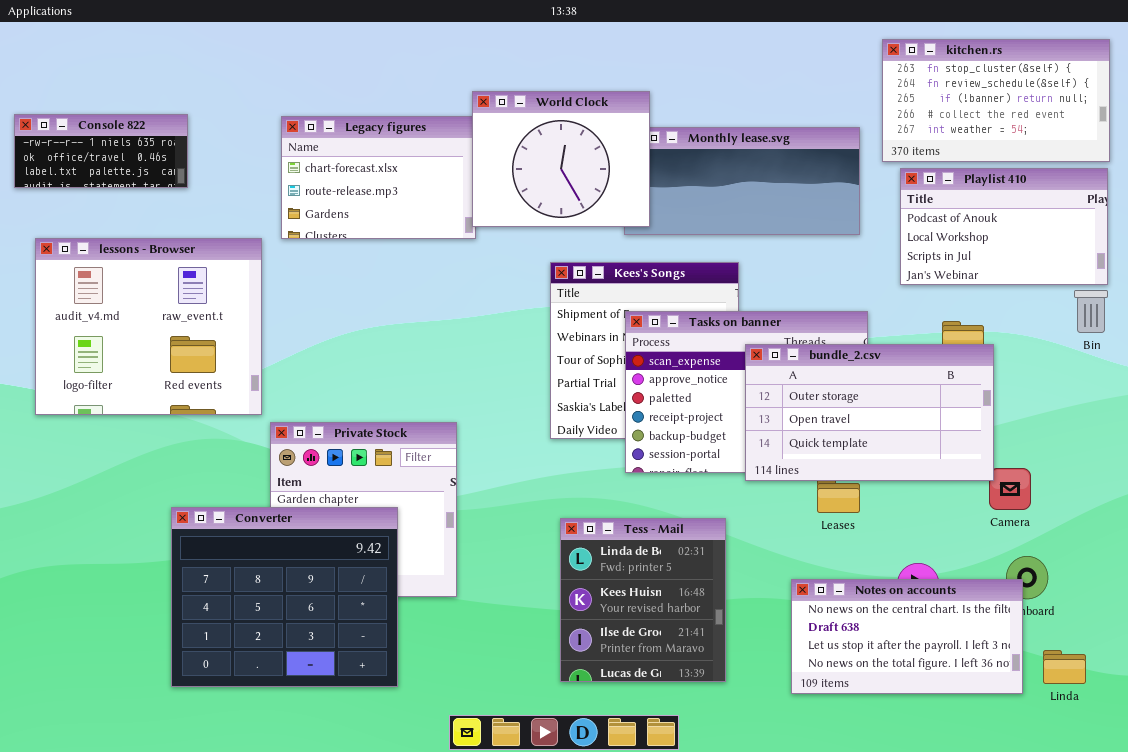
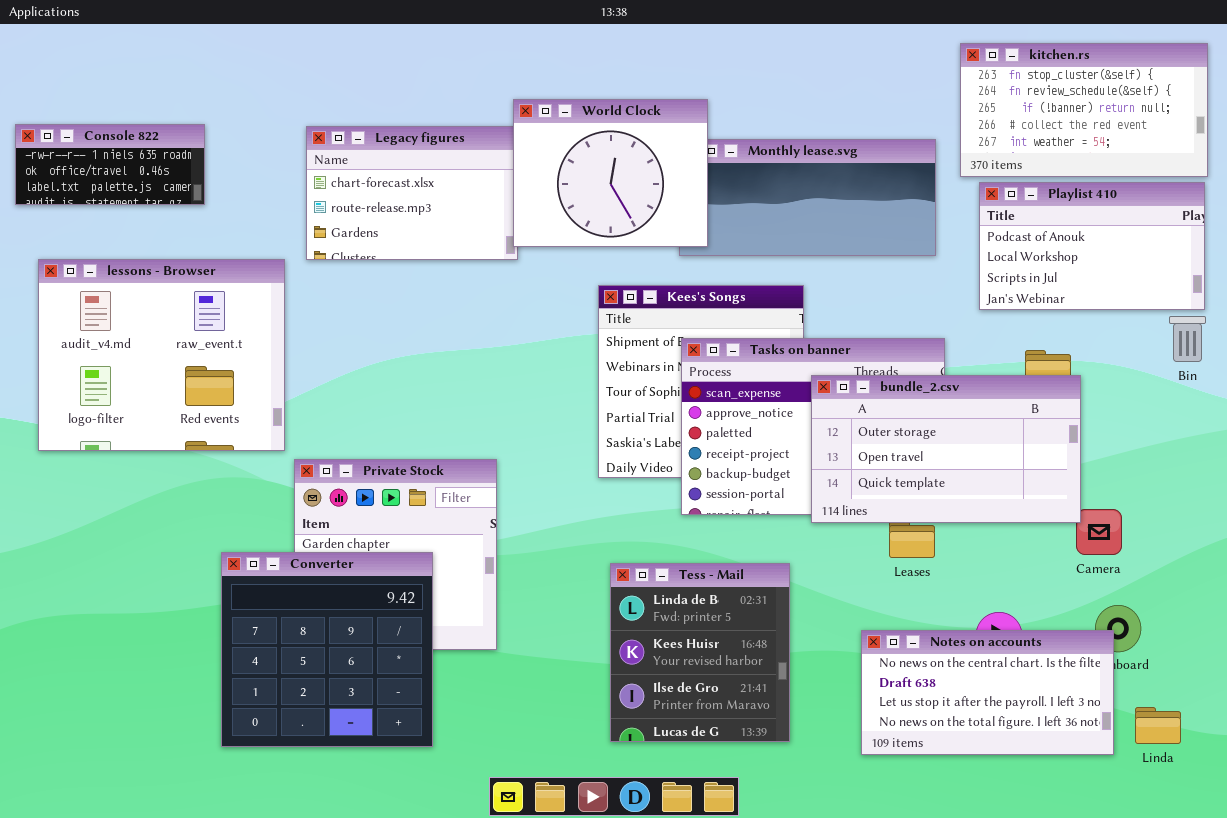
Converter: [171,507,398,687] -> [221,552,433,747], resized

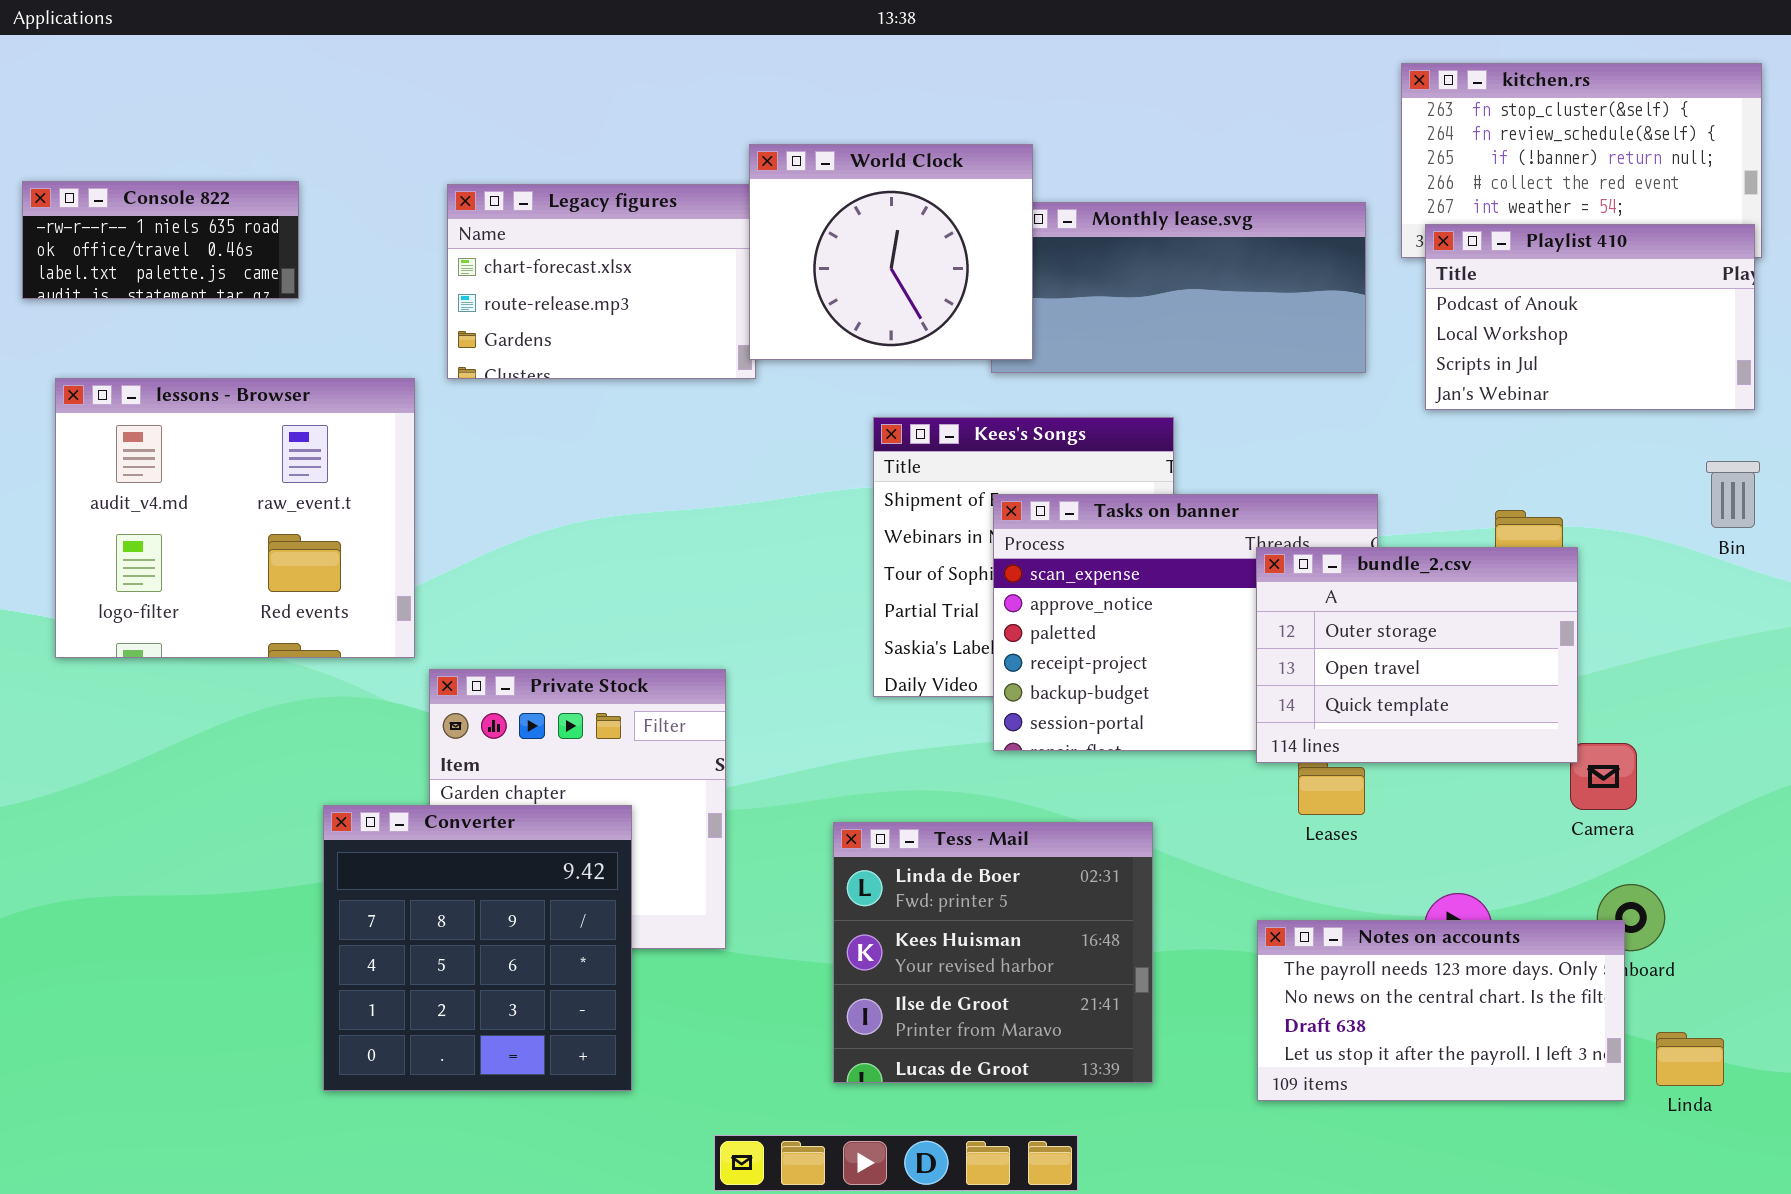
Playlist 410: [979,182,1205,310] -> [1425,224,1755,410], moved
bundle_2.csv: [811,375,1081,523] -> [1256,547,1578,763], resized
Tess - Mail: [610,563,790,742] -> [833,822,1153,1083], resized
Notes on accounts: [861,630,1114,755] -> [1257,920,1625,1101], scrolled up 1 row

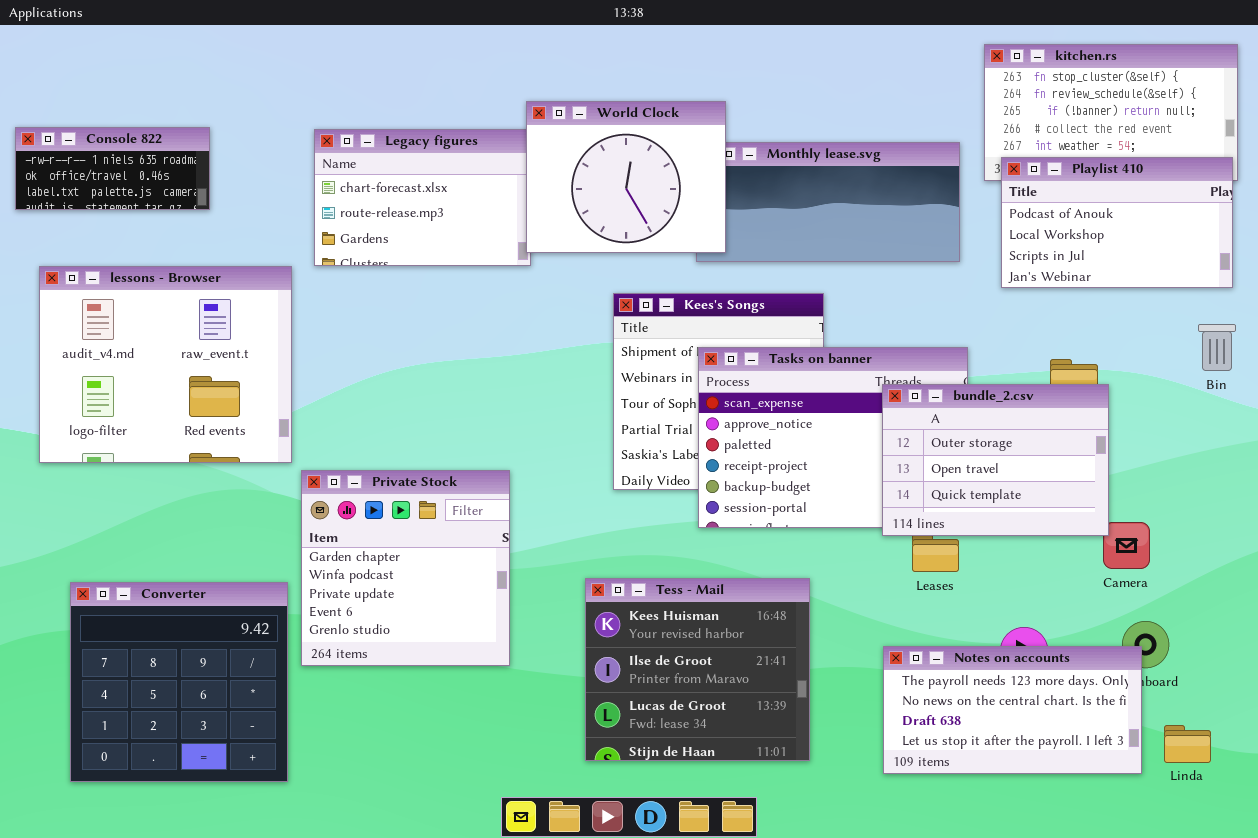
Converter: [323,805,632,1091] -> [70,582,288,782], moved
Tess - Mail: [833,822,1153,1083] -> [585,578,810,761], scrolled down 1 row

